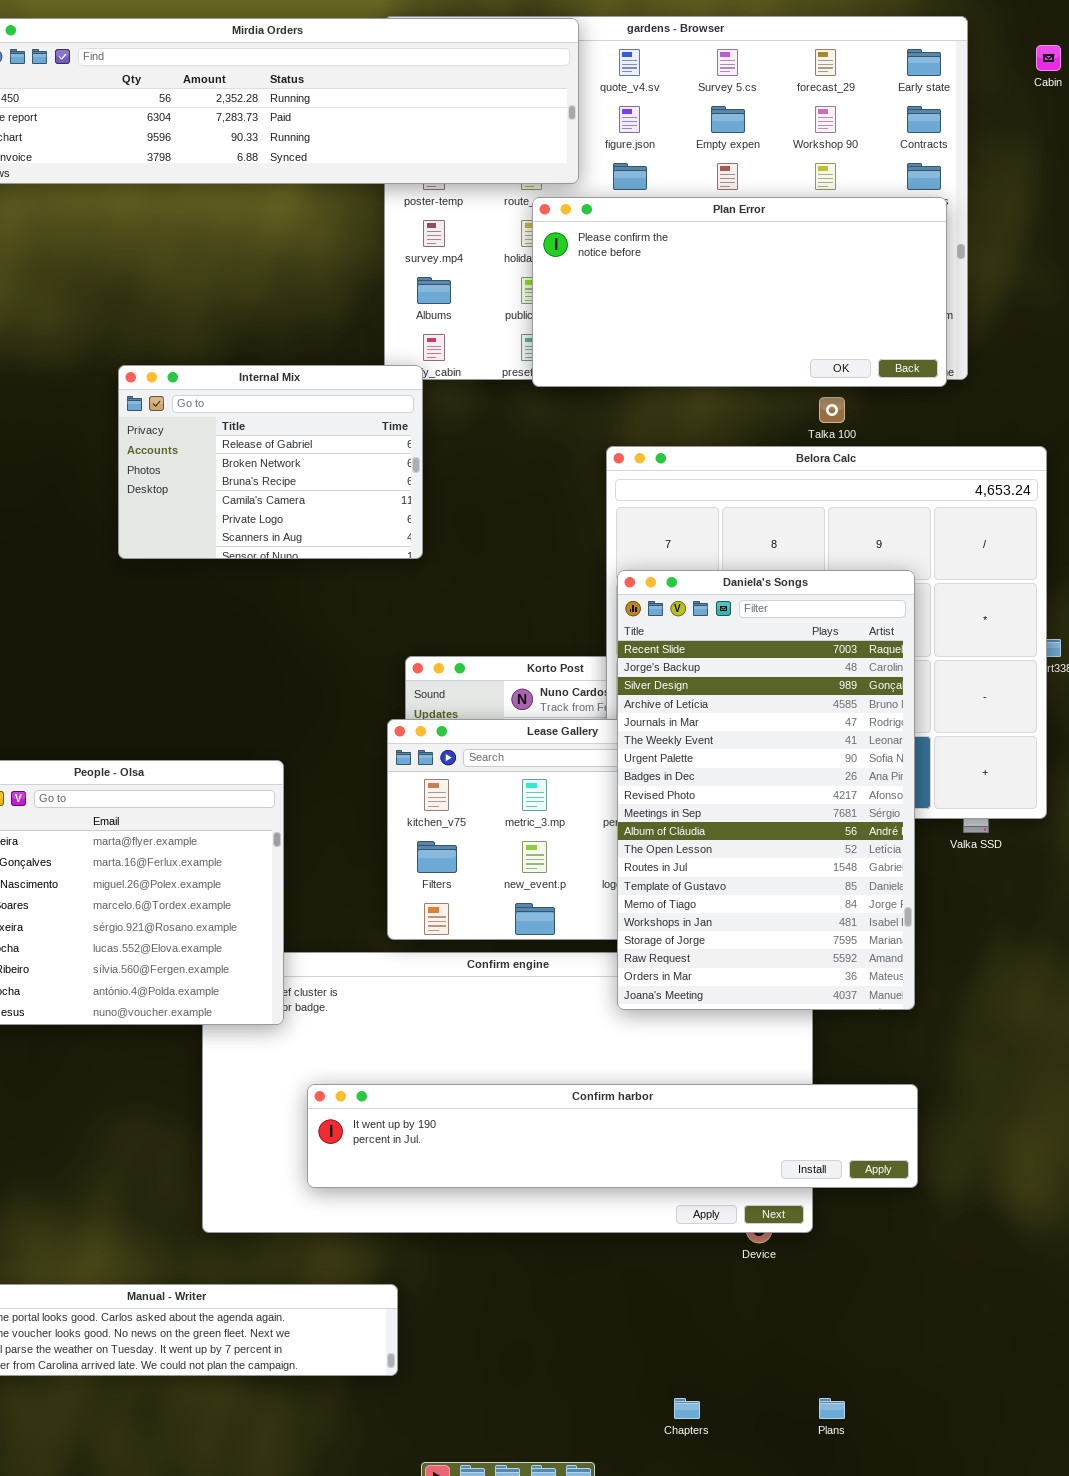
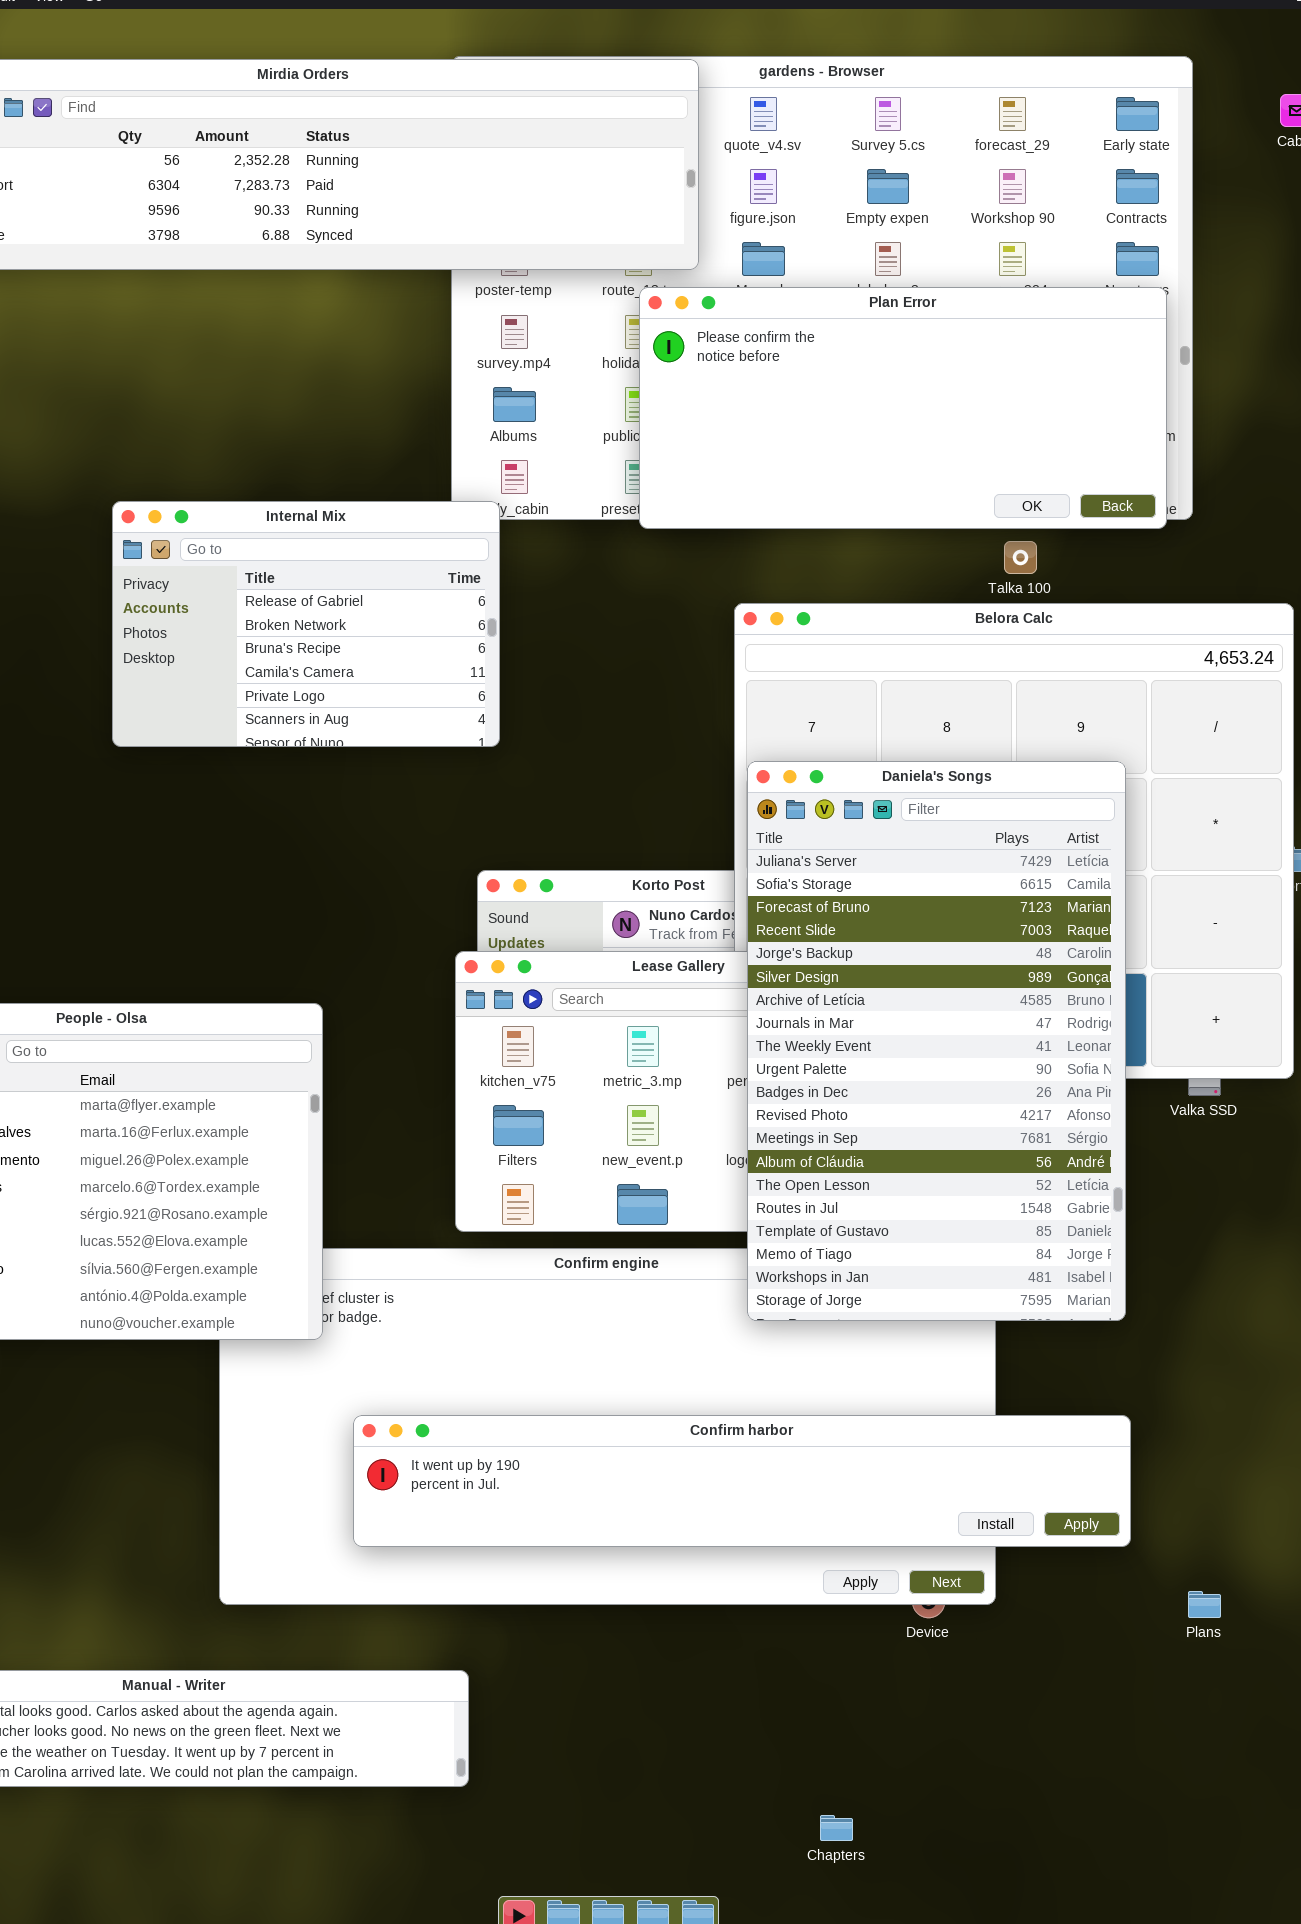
Daniela's Songs: [617,570,915,1010] -> [747,761,1126,1321], scrolled up 3 rows
Plans: [819,1398,845,1419] -> [1188,1591,1221,1618], moved

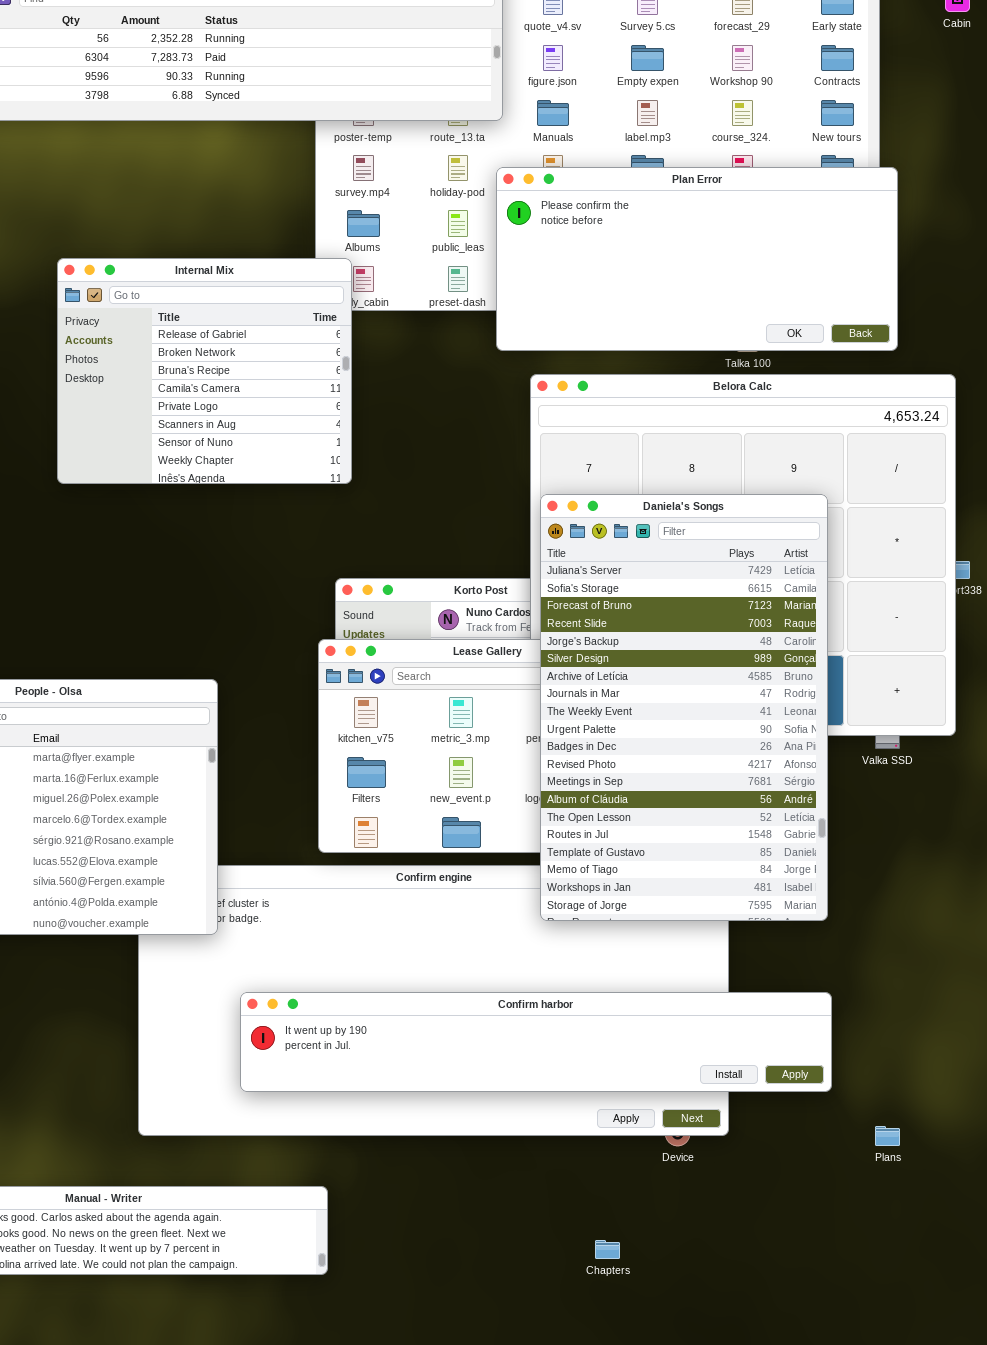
Plan Error: [639,287,1167,529] -> [496,167,898,351], moved
Internal Mix: [112,501,500,747] -> [57,258,352,484], resized
Chapters: [820,1815,853,1841] -> [595,1240,620,1259], moved

